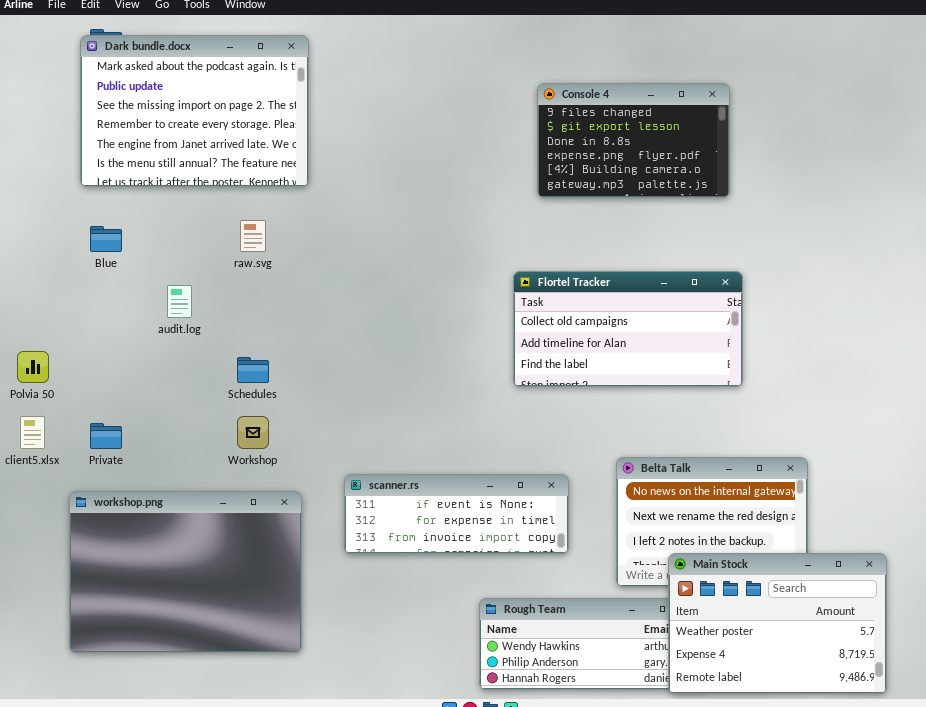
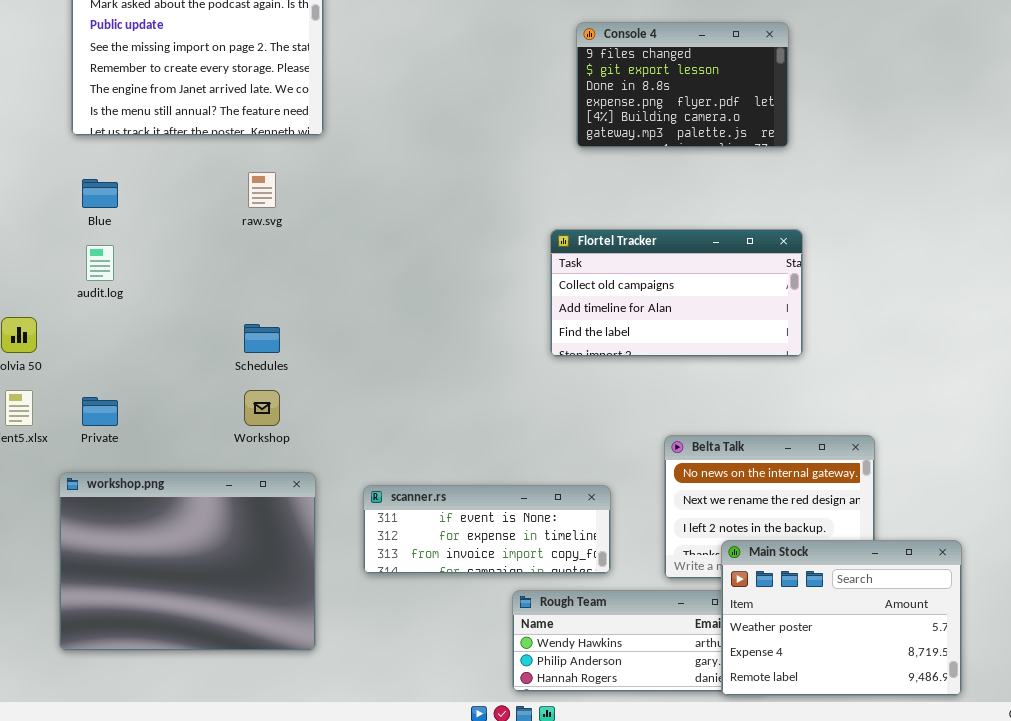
audit.log: [167,285,192,318] -> [86,245,114,281], moved
scanner.rs: [344,474,569,554] -> [363,485,611,574], moved

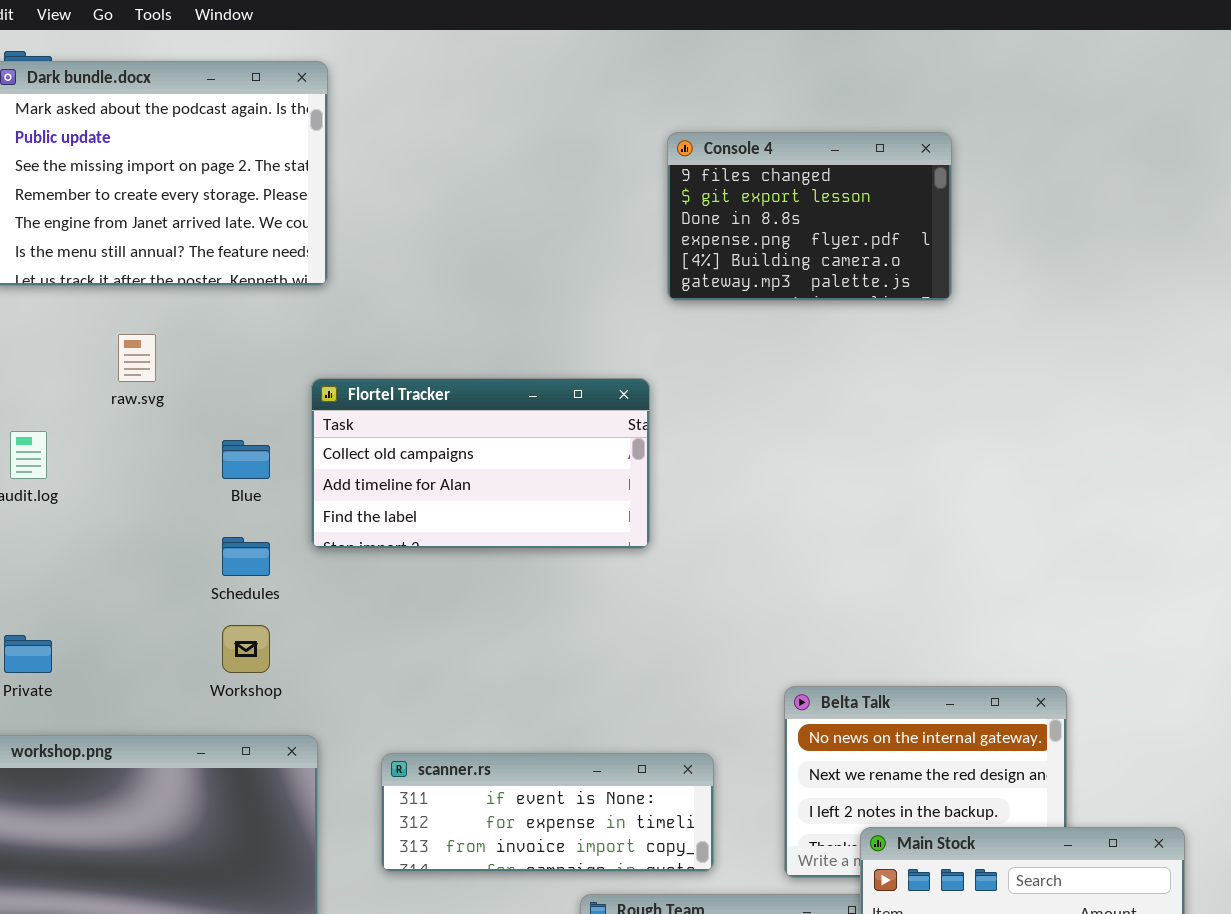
raw.svg: [248,172,276,208] -> [118,334,156,382], moved
Blue: [82,179,118,208] -> [222,440,270,479], moved
Flortel Tracker: [550,229,803,357] -> [311,378,650,549], moved

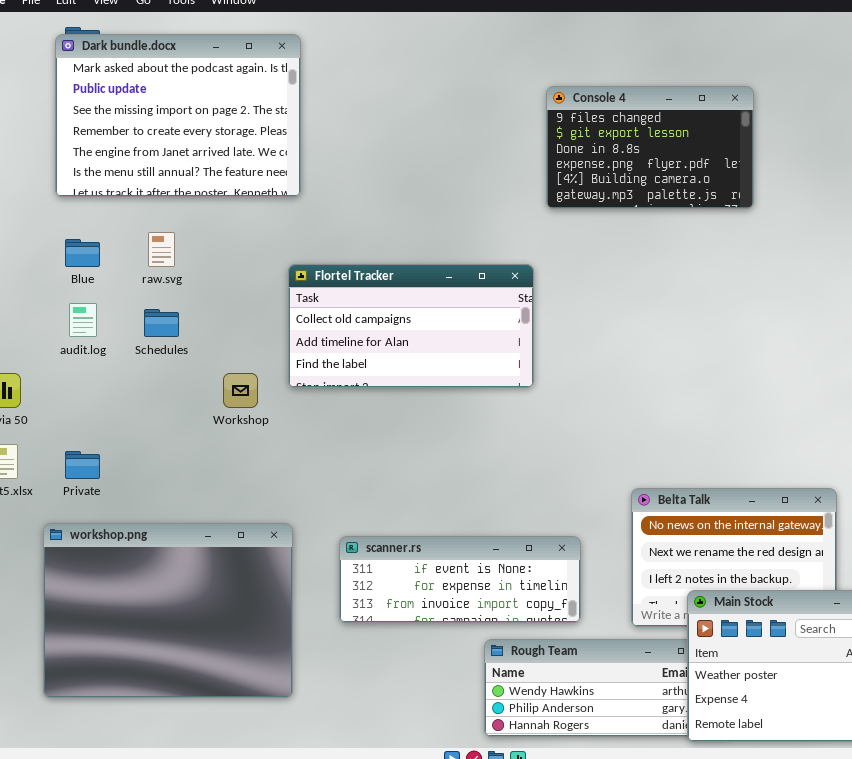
Blue: [222,440,270,479] -> [65,239,100,267], moved
Schedules: [222,537,270,576] -> [144,309,179,337], moved
Workshop: [222,625,270,673] -> [223,373,258,408], moved

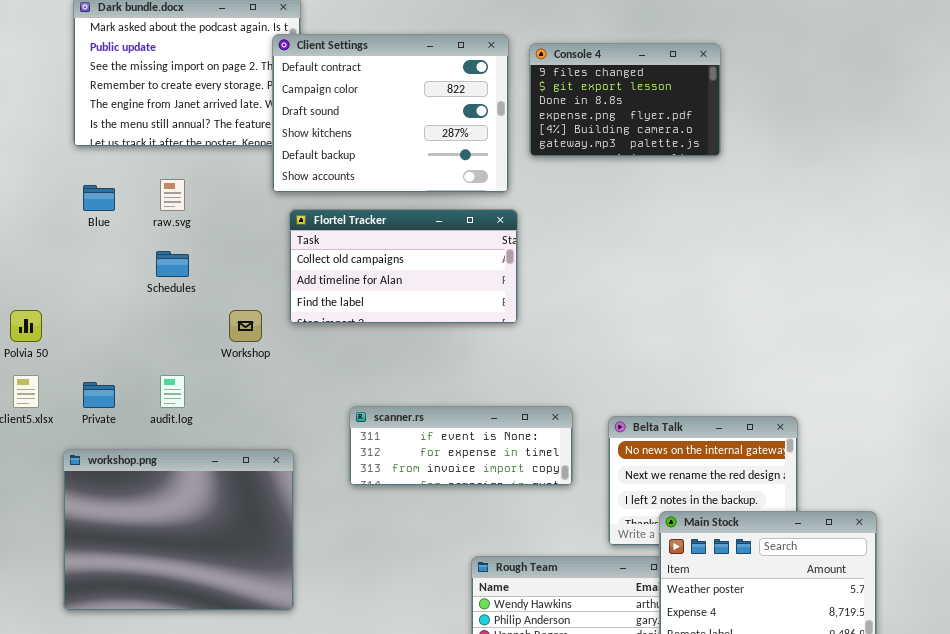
Client Settings: none -> [272,34,509,193], opened
audit.log: [69,303,97,337] -> [160,375,185,408], moved
scanner.rs: [339,536,581,623] -> [349,406,573,486], moved

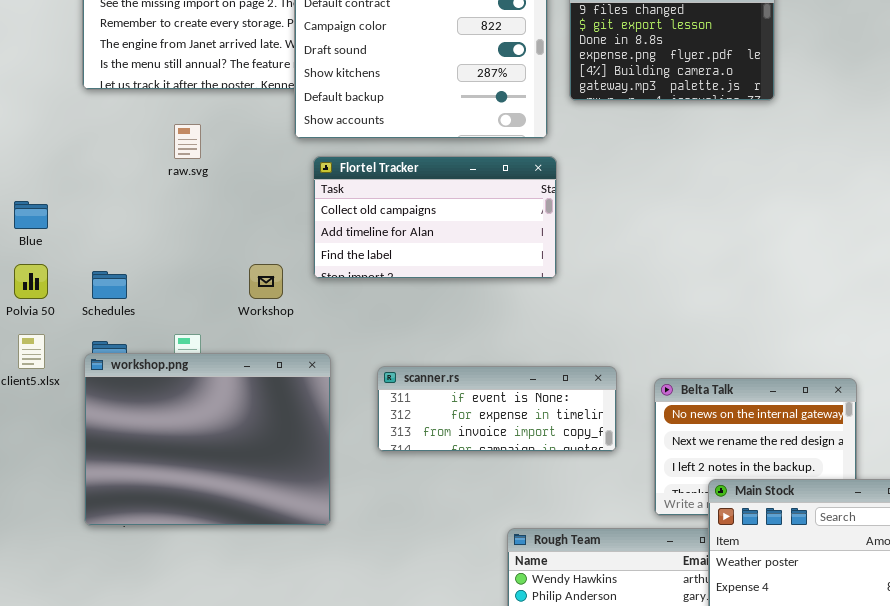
Blue: [83,185,115,211] -> [14,201,48,229], moved
Schedules: [156,251,189,277] -> [92,271,127,299], moved
workshop.png: [63,449,294,611] -> [84,353,331,526], moved

